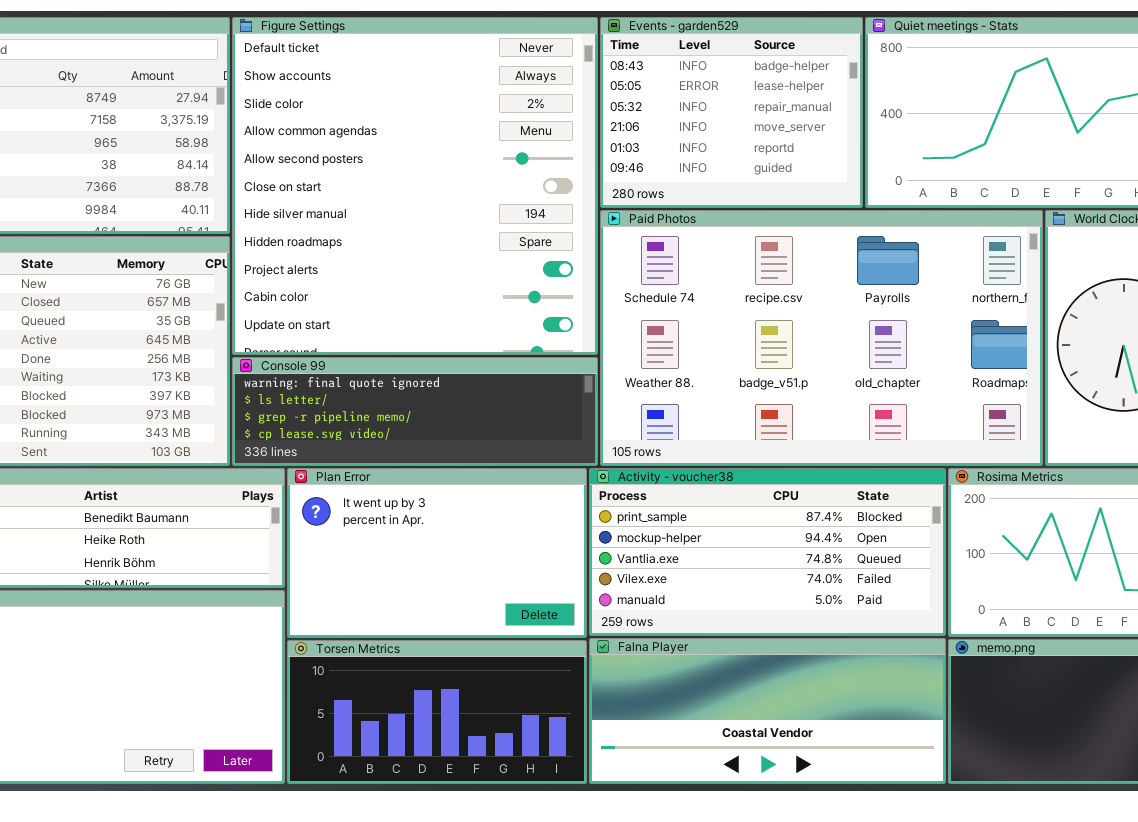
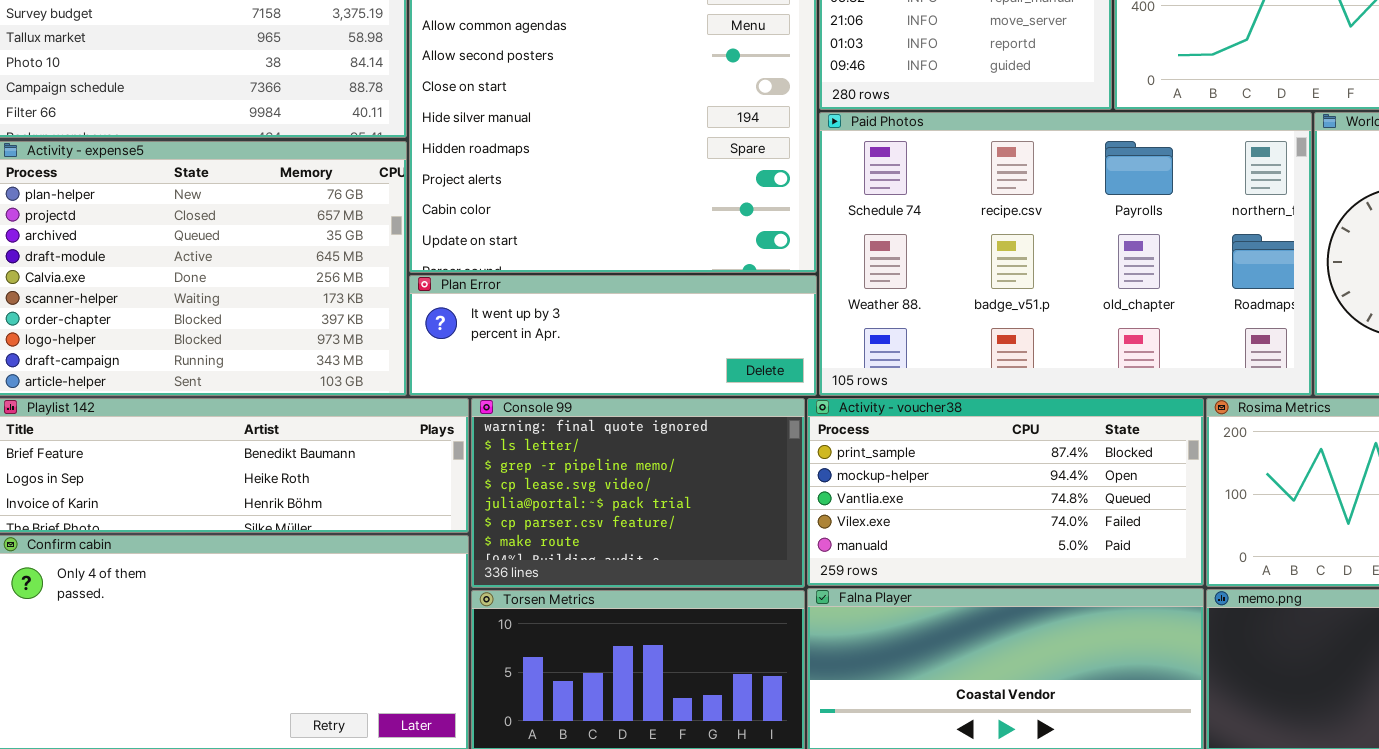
Console 99: [232,357,598,466] -> [471,398,805,588], moved, resized
Plan Error: [287,468,587,638] -> [409,275,817,396], moved, resized

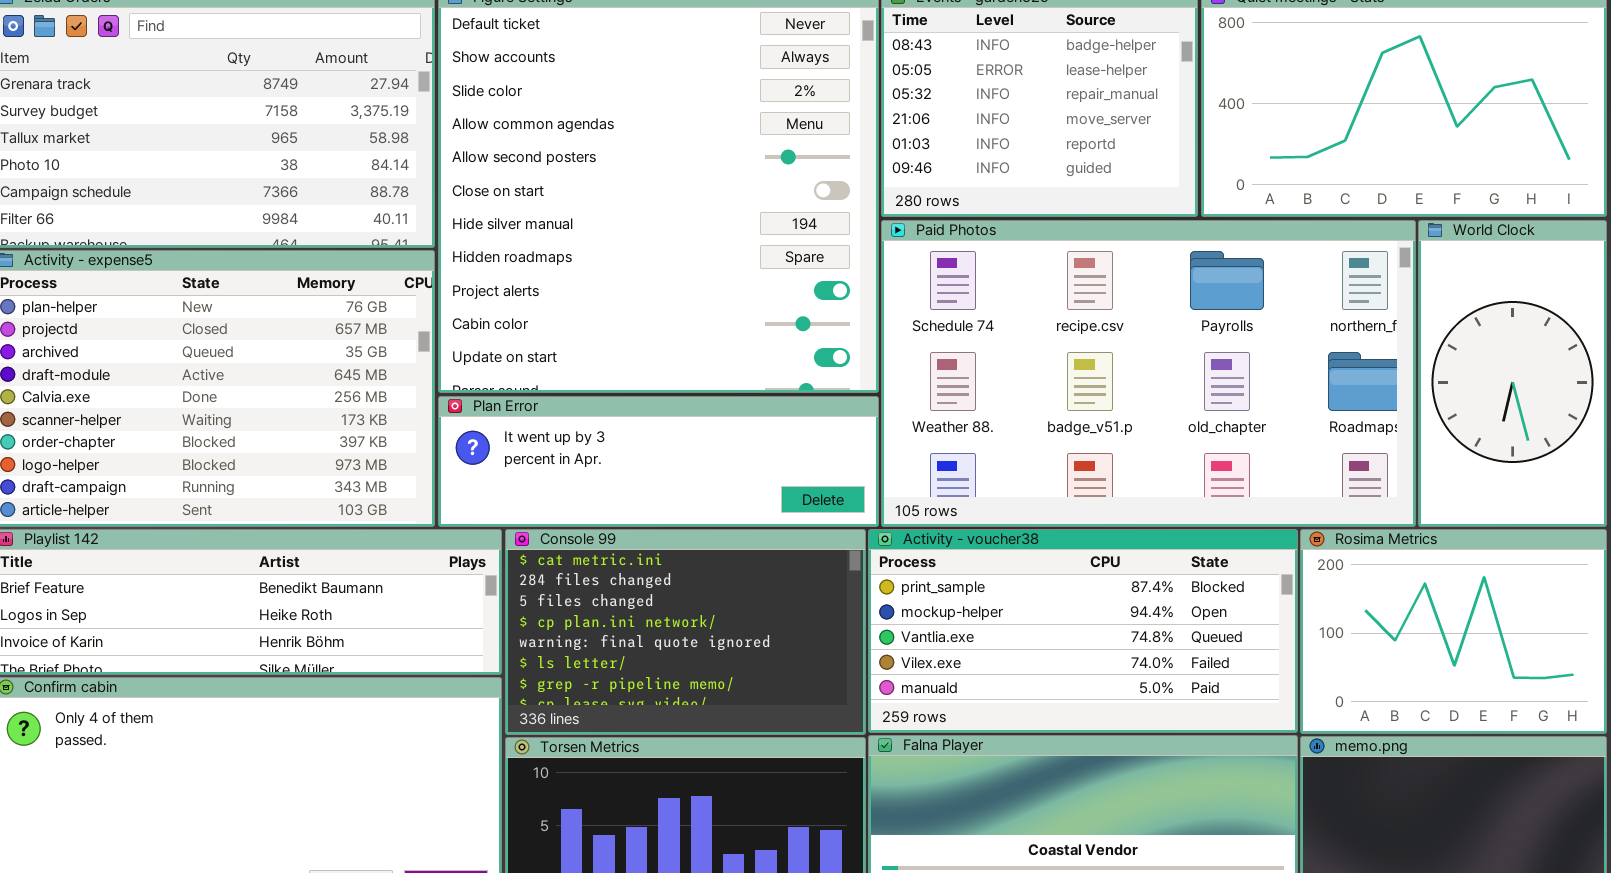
Console 99: [471,398,805,588] -> [505,529,866,735], scrolled up 4 rows

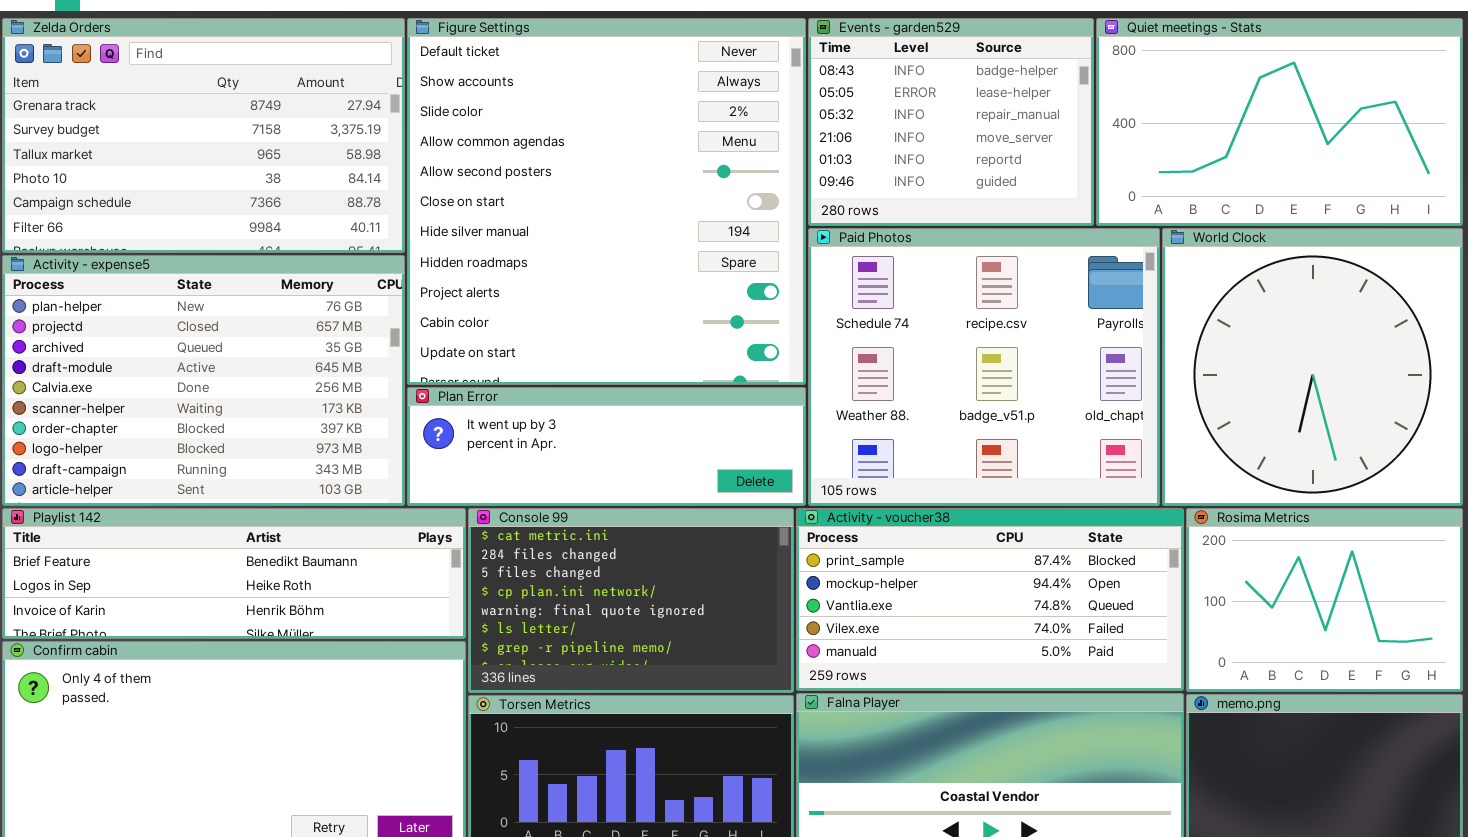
Paid Photos: [881,220,1416,527] -> [808,228,1160,506], resized
World Clock: [1418,220,1607,527] -> [1162,228,1463,506], resized

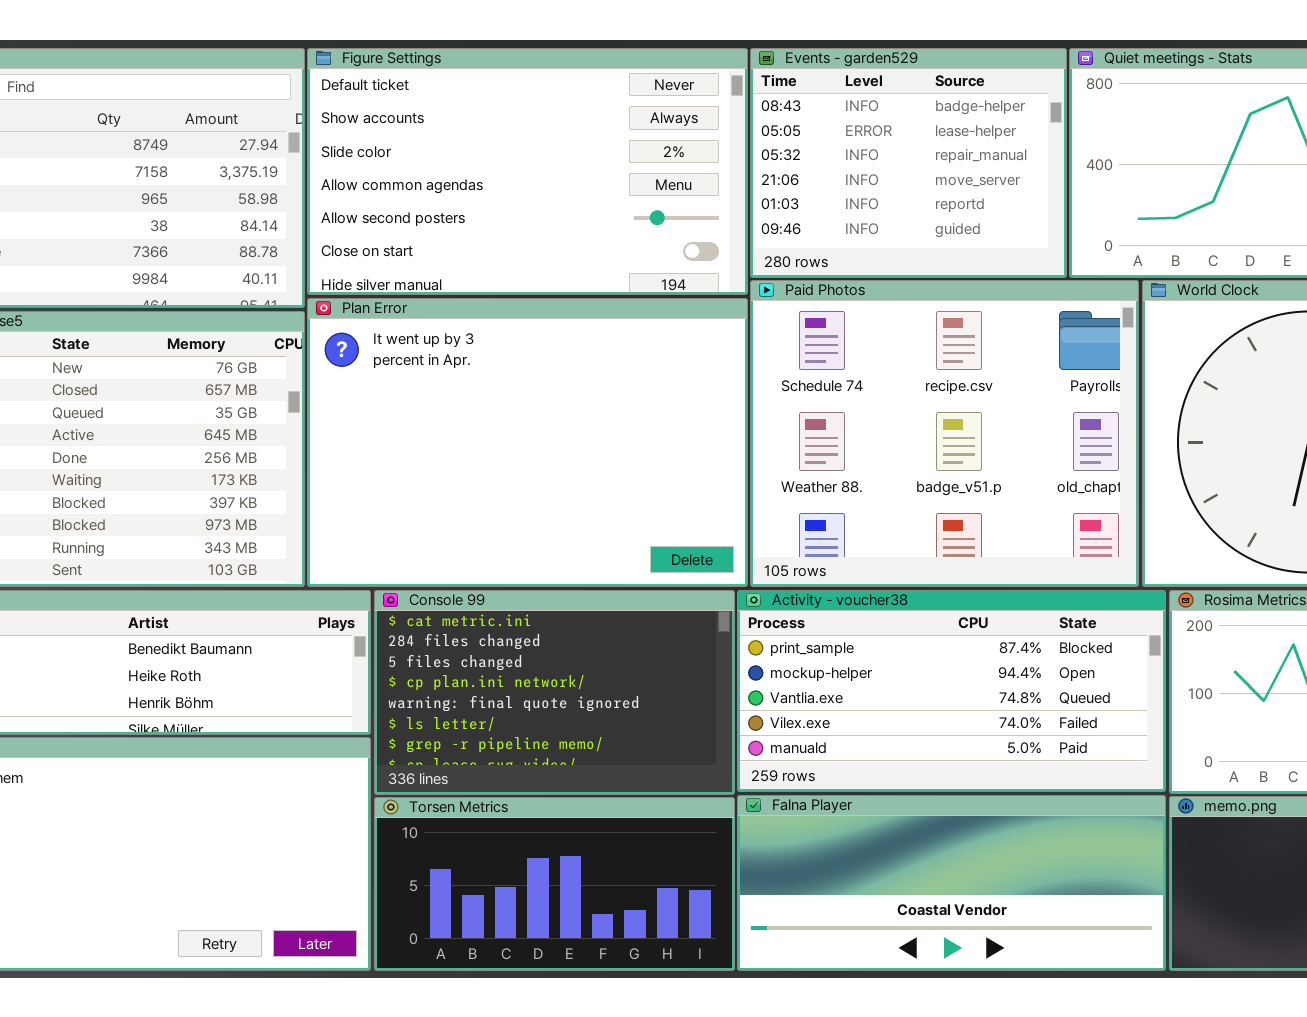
Figure Settings: [407,18,806,385] -> [307,48,748,295], resized
Plan Error: [407,387,806,506] -> [307,298,748,587], resized

